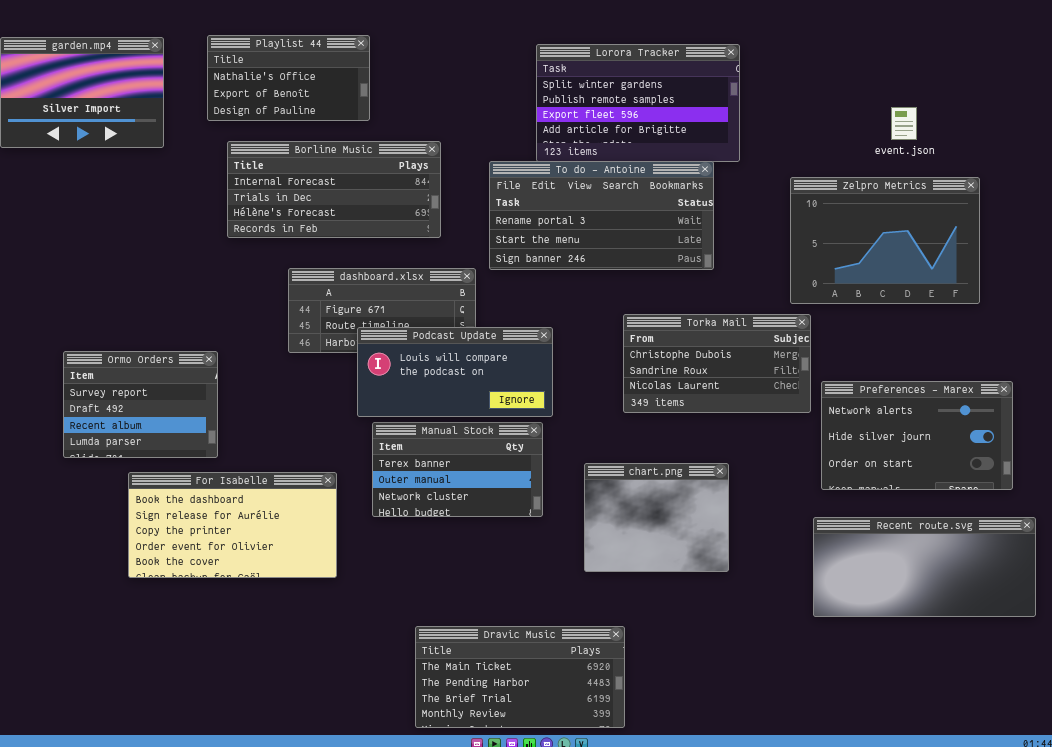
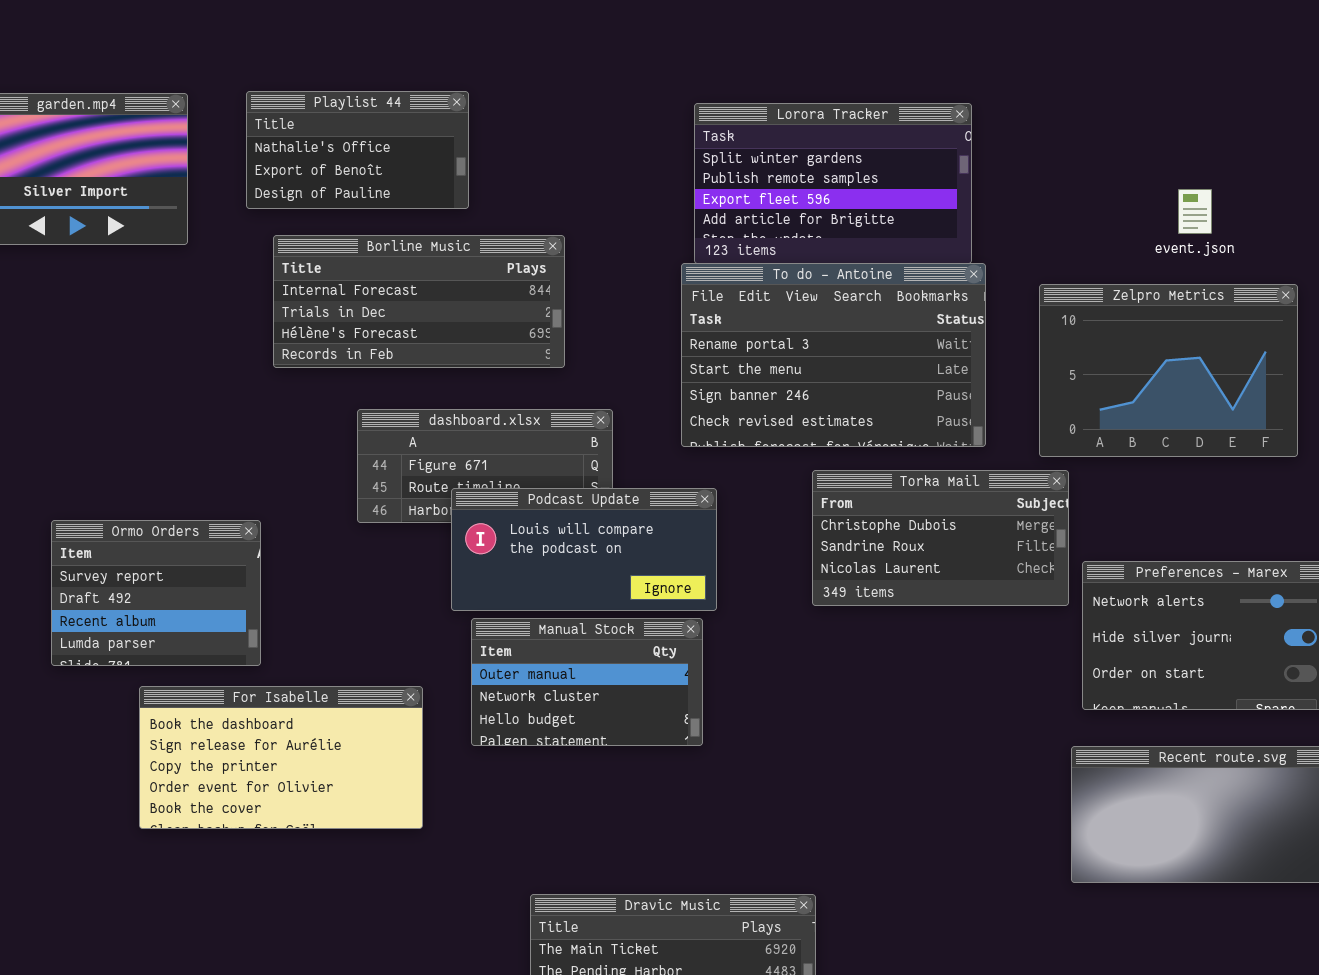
To do - Antoine: [489,161,714,270] -> [681,263,986,447], moved, resized
Manual Stock: [372,422,543,517] -> [471,618,703,746], scrolled down 1 row
chart.png: [584,463,729,572] -> none, closed

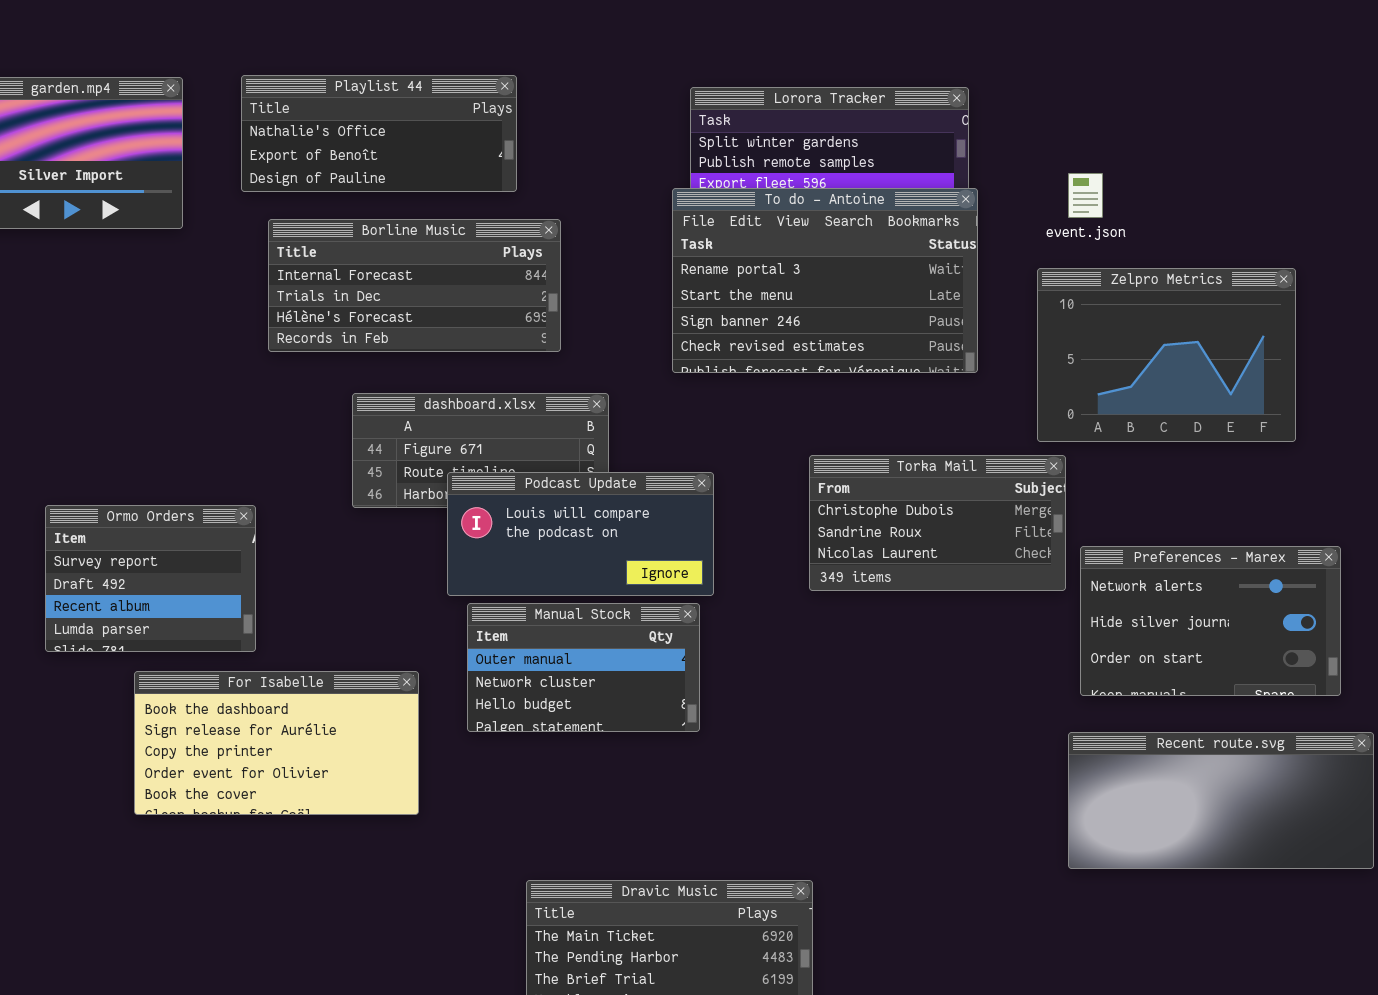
Playlist 44: [246,91,469,209] -> [241,75,517,192], resized
event.json: [1178,189,1212,234] -> [1068,173,1103,218], moved
To do - Antoine: [681,263,986,447] -> [672,188,978,373], moved

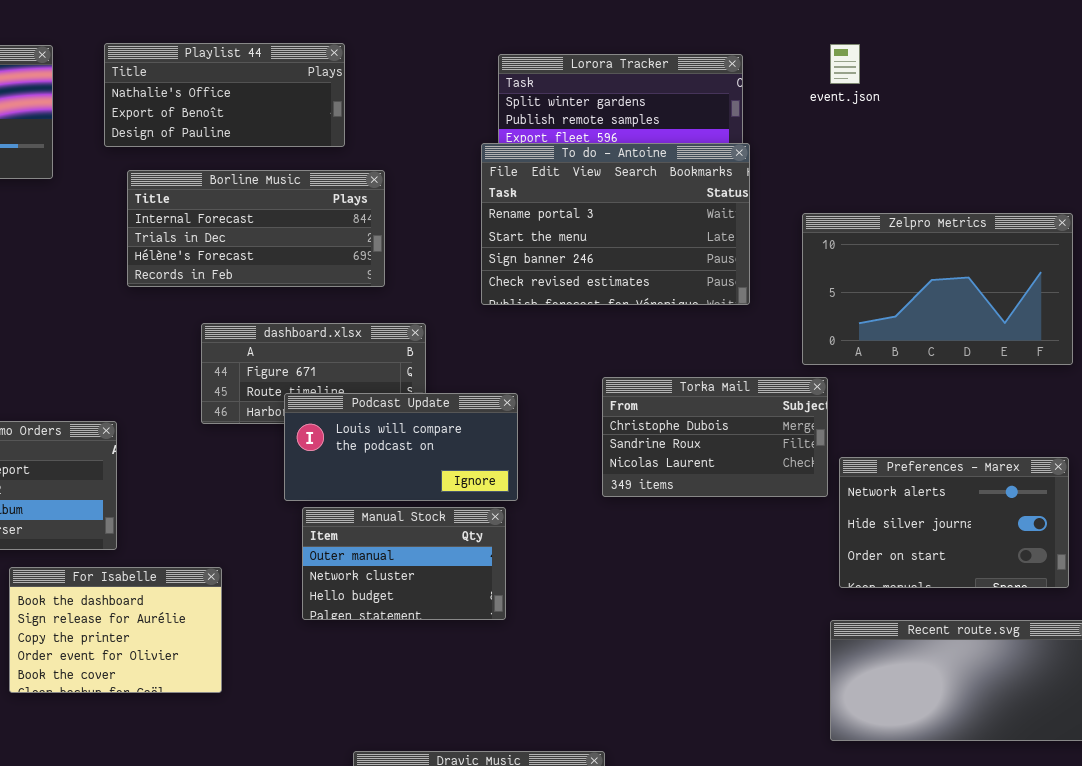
event.json: [1068,173,1103,218] -> [830,44,860,84], moved
Zelpro Metrics: [1037,268,1296,442] -> [802,213,1073,365], resized
For Isabelle: [134,671,419,815] -> [9,567,222,693], resized

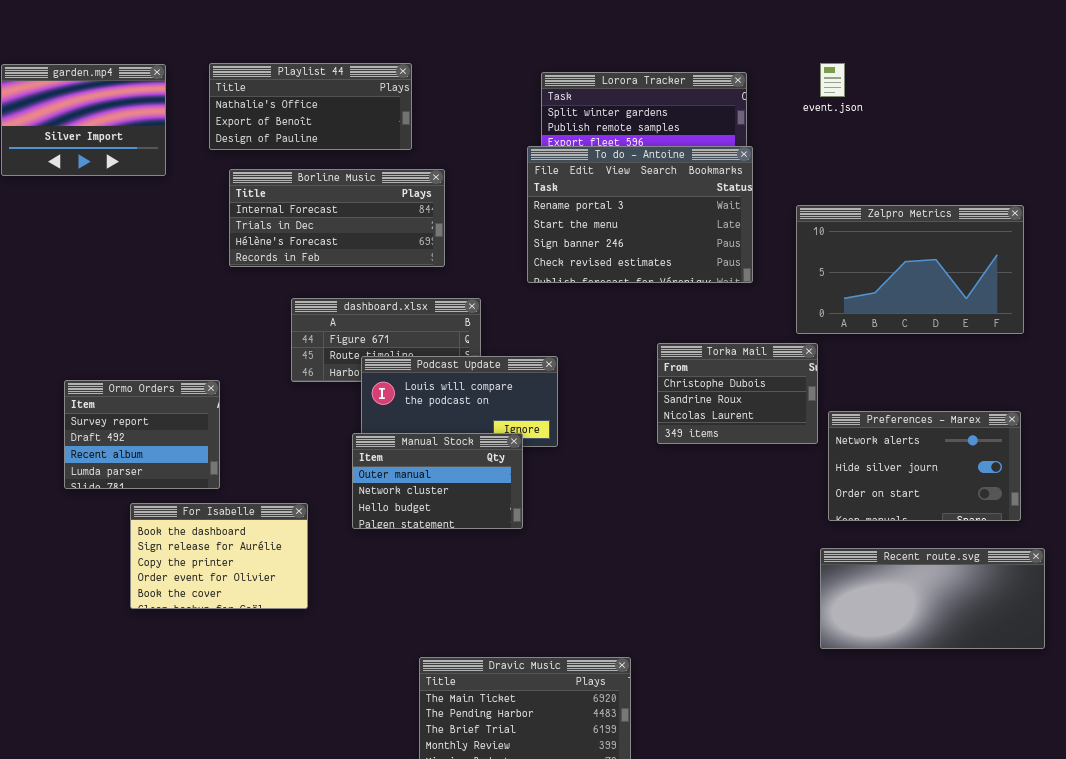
Torka Mail: [602,377,828,497] -> [657,343,818,444], resized
Manual Stock: [302,507,506,620] -> [352,433,523,529], moved

